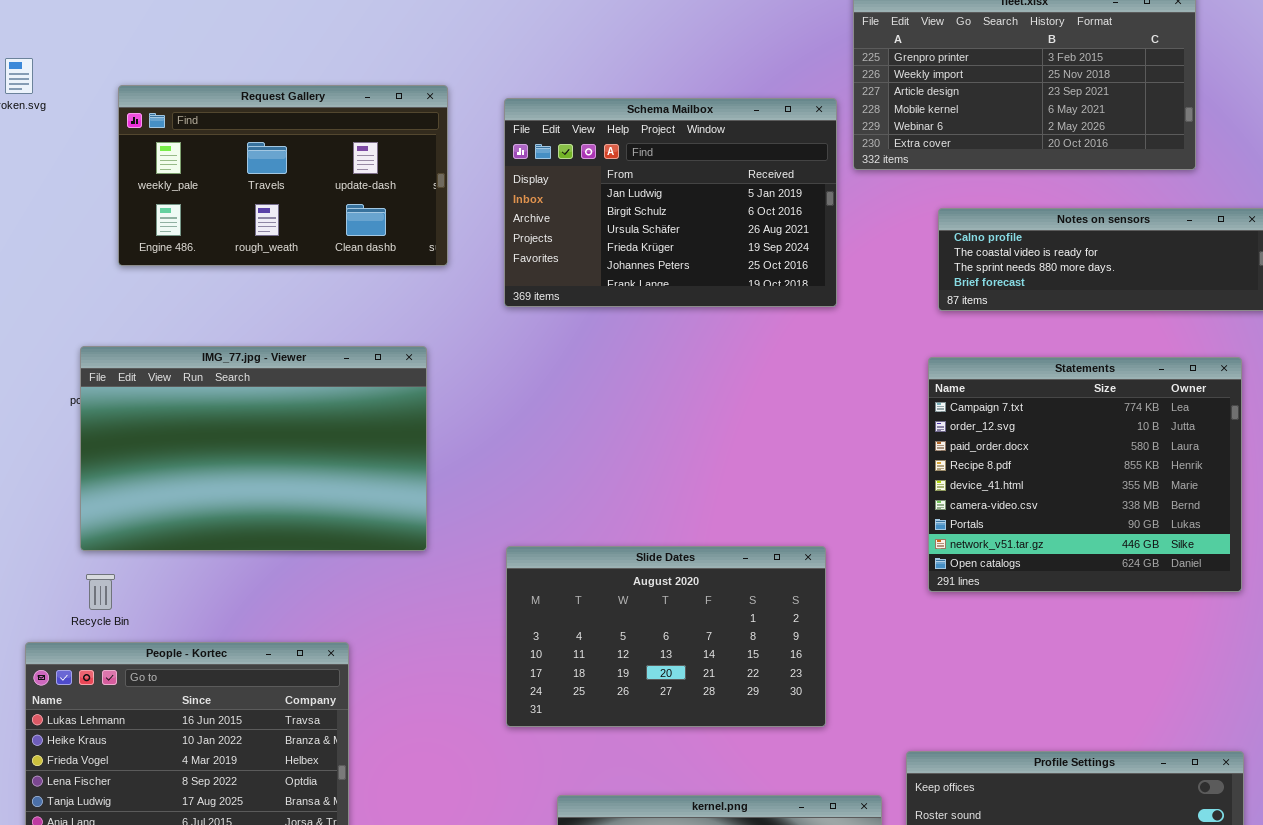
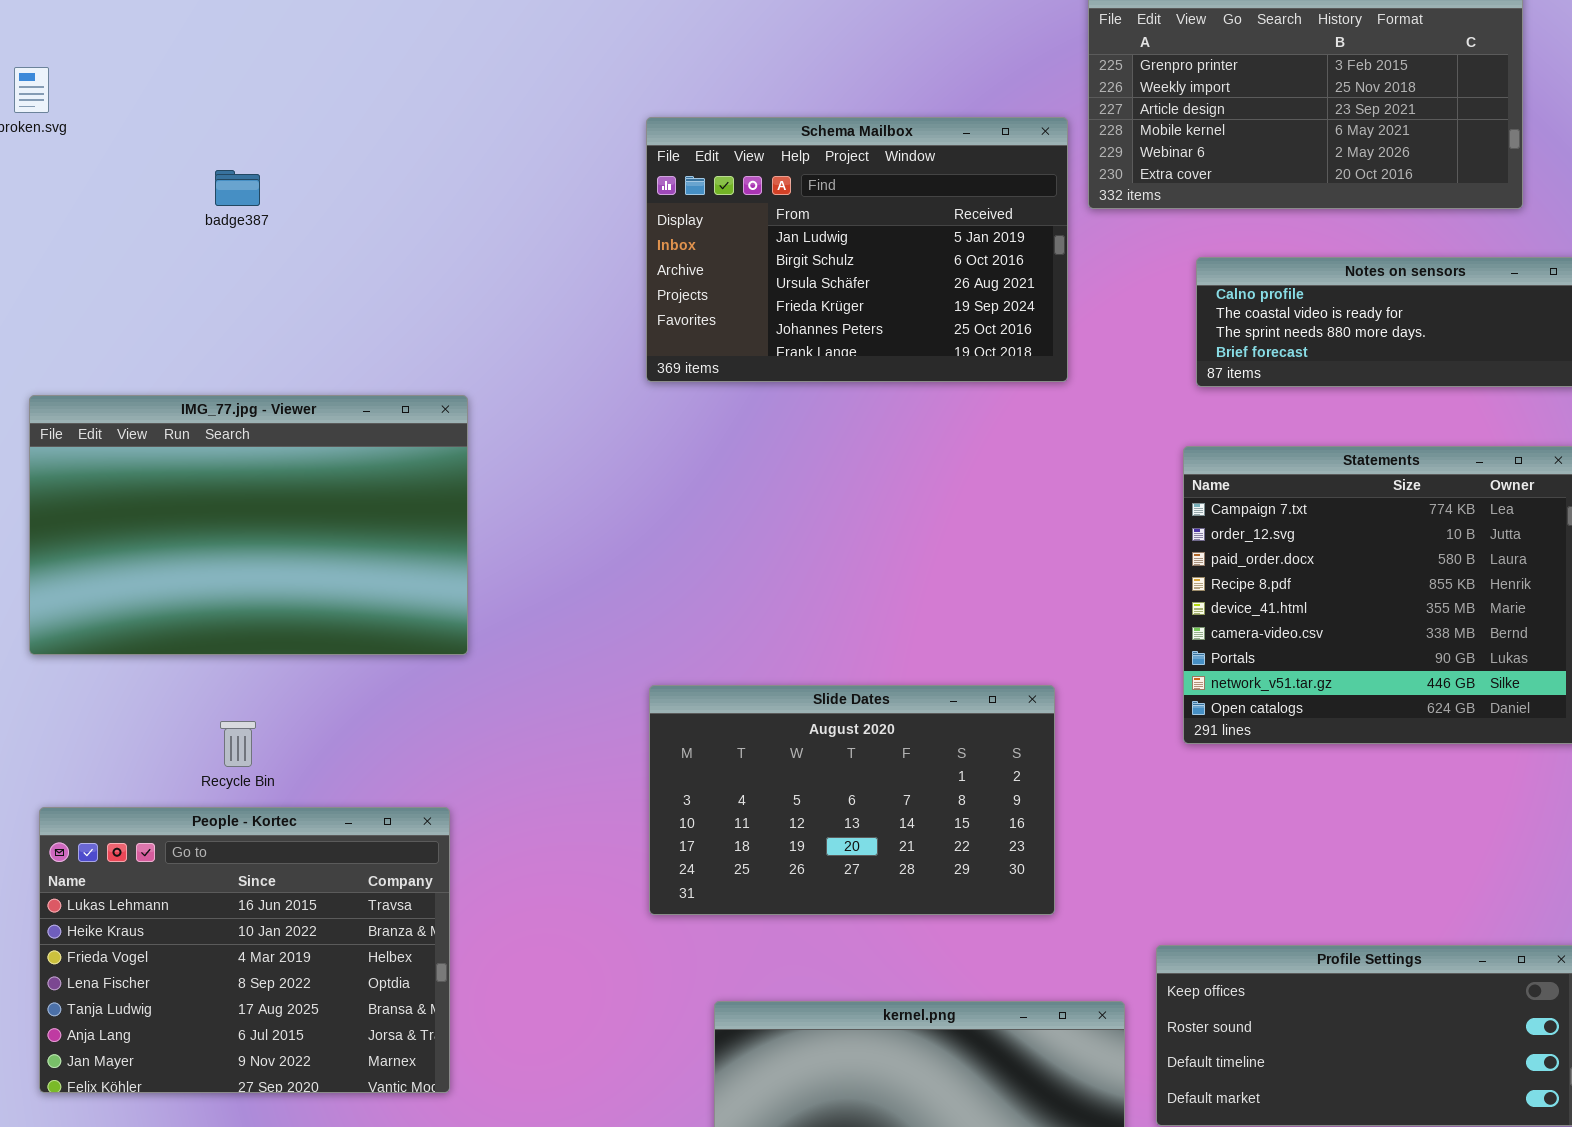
Request Gallery: [118,85,448,266] -> none, closed
IMG_77.jpg - Viewer: [80,346,427,551] -> [29,395,468,655], moved
Recycle Bin: [86,574,115,610] -> [220,721,256,767], moved

